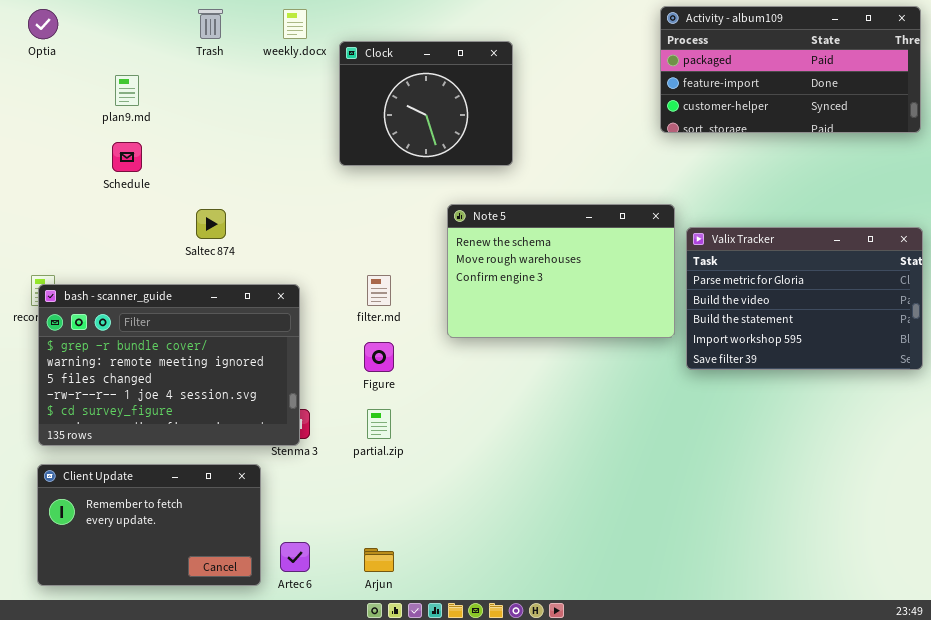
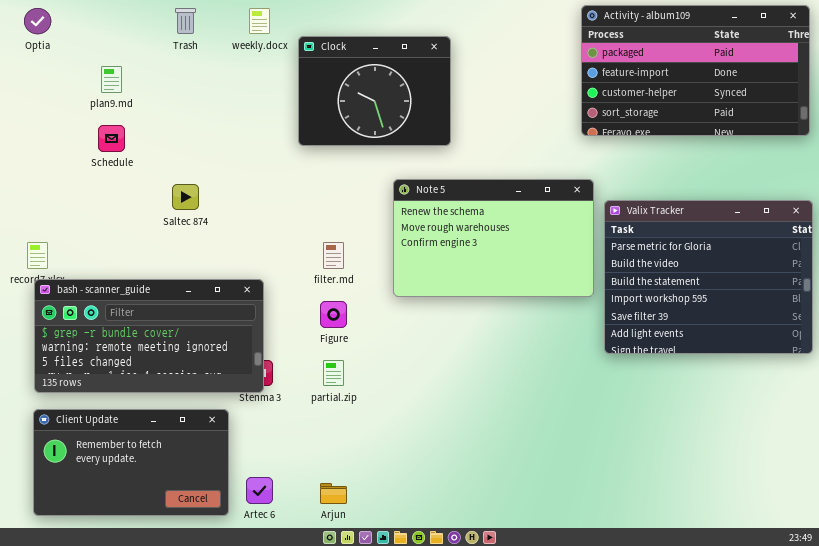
Activity - album109: [660,6,921,133] -> [581,5,810,136], resized
Valix Tracker: [686,227,923,370] -> [604,200,813,354], resized
bash - scanner_guide: [38,284,300,446] -> [34,279,264,393], resized

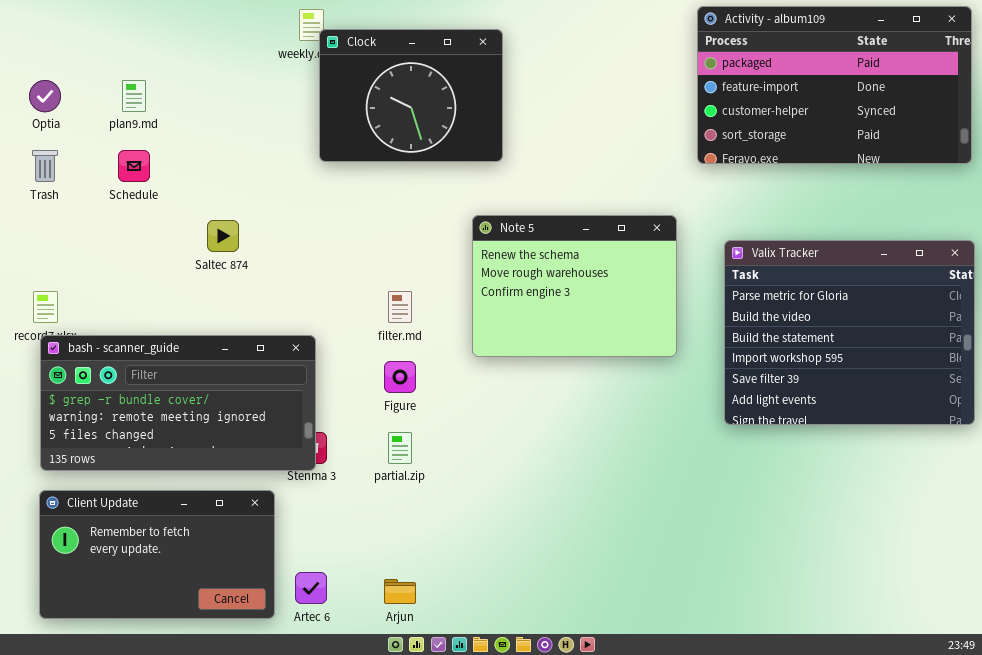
Optia: [24,8,51,34] -> [29,80,61,112], moved
Trash: [175,8,196,34] -> [32,150,58,182], moved
Clock: [298,36,451,146] -> [319,29,503,162], moved
Note 5: [393,179,594,297] -> [472,215,677,357], resized

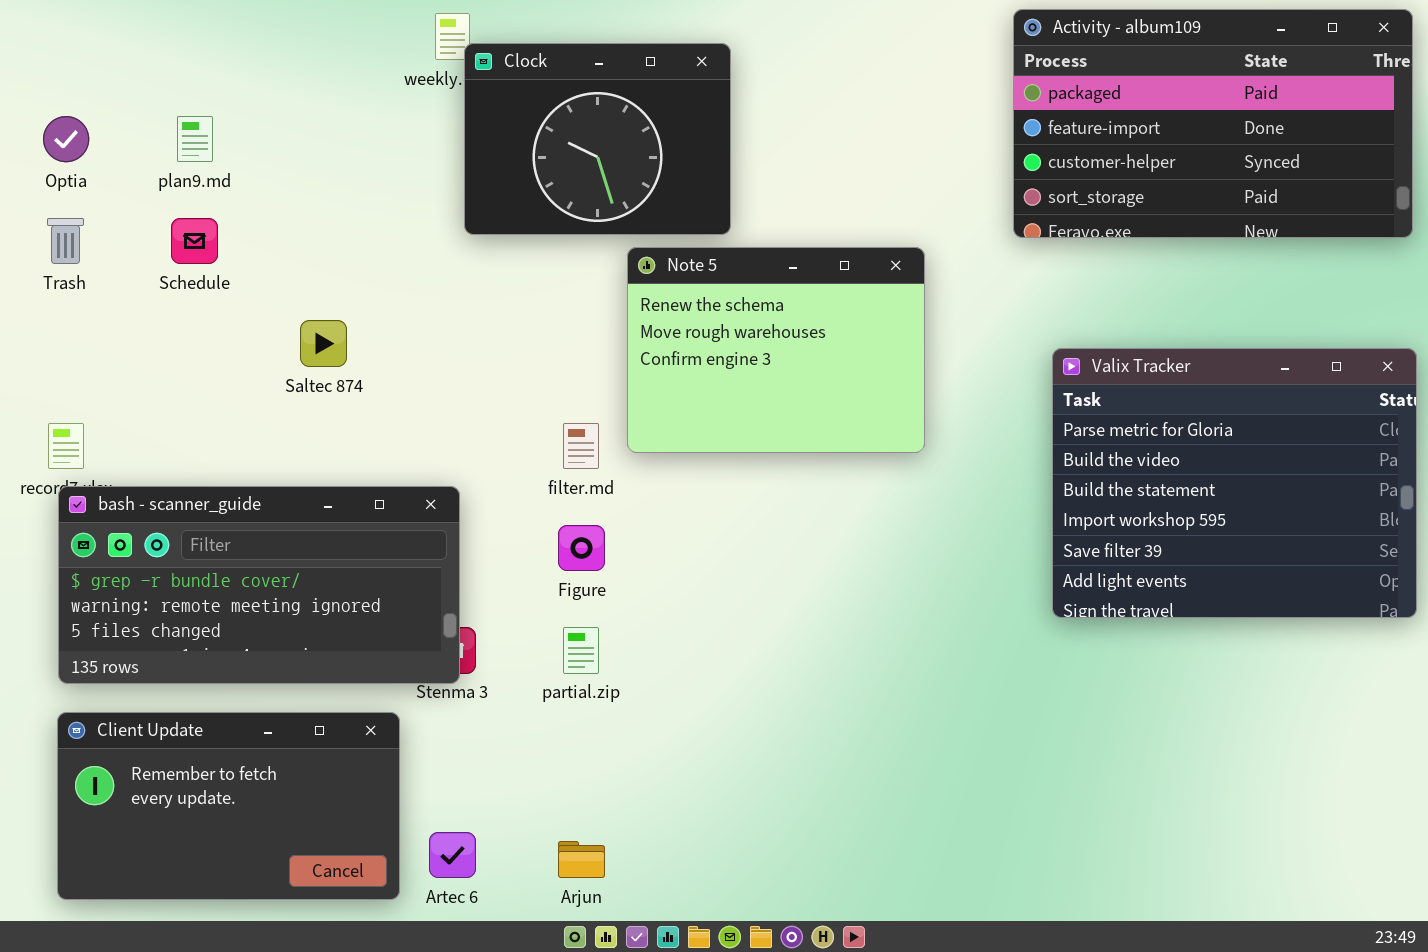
Note 5: [472,215,677,357] -> [627,247,925,453], moved

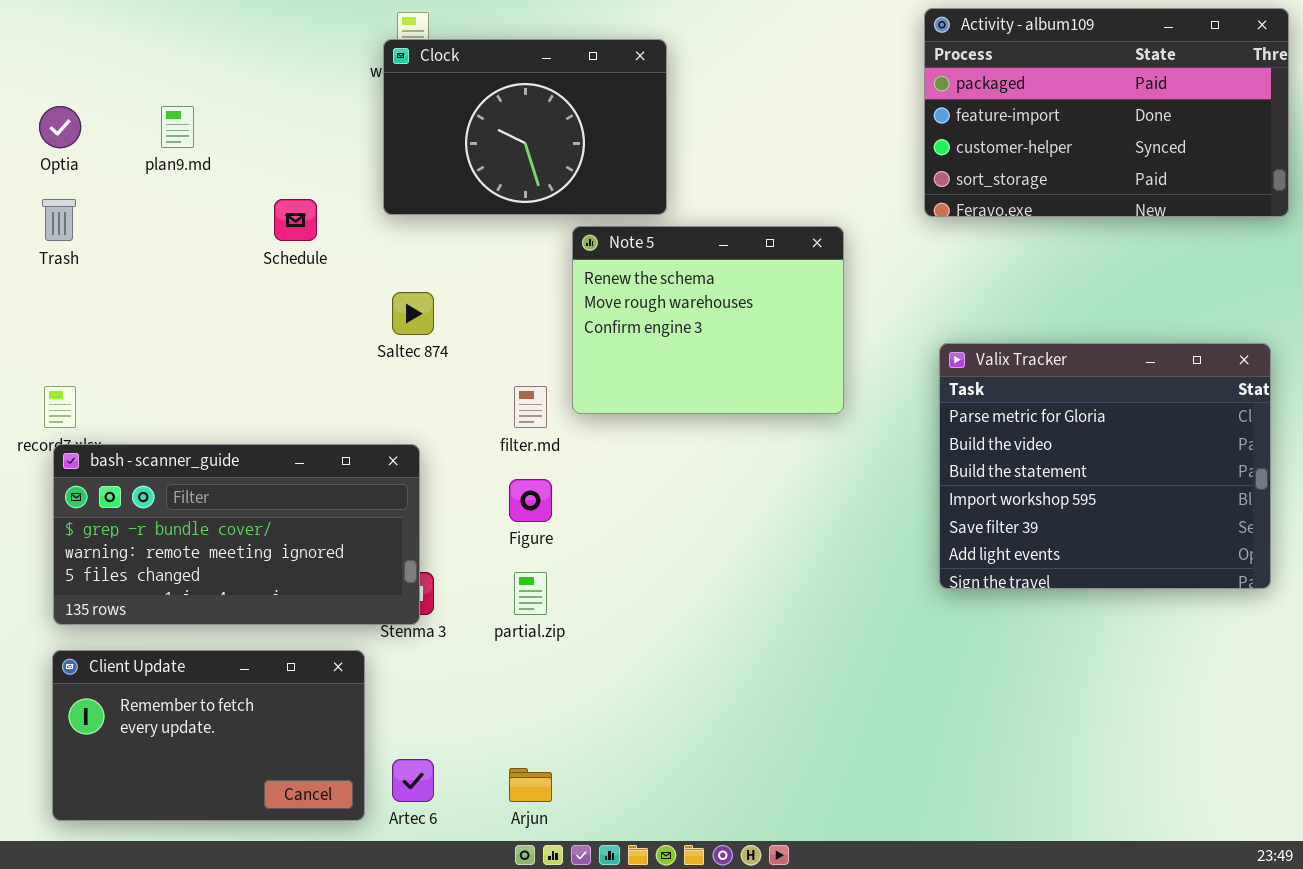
Clock: [464,43,731,235] -> [383,39,667,215], resized
Schedule: [171,218,218,264] -> [274,199,317,241], moved
Saltec 874: [300,320,347,367] -> [392,292,434,335], moved
Valix Tracker: [1052,348,1417,618] -> [939,343,1271,589], moved

